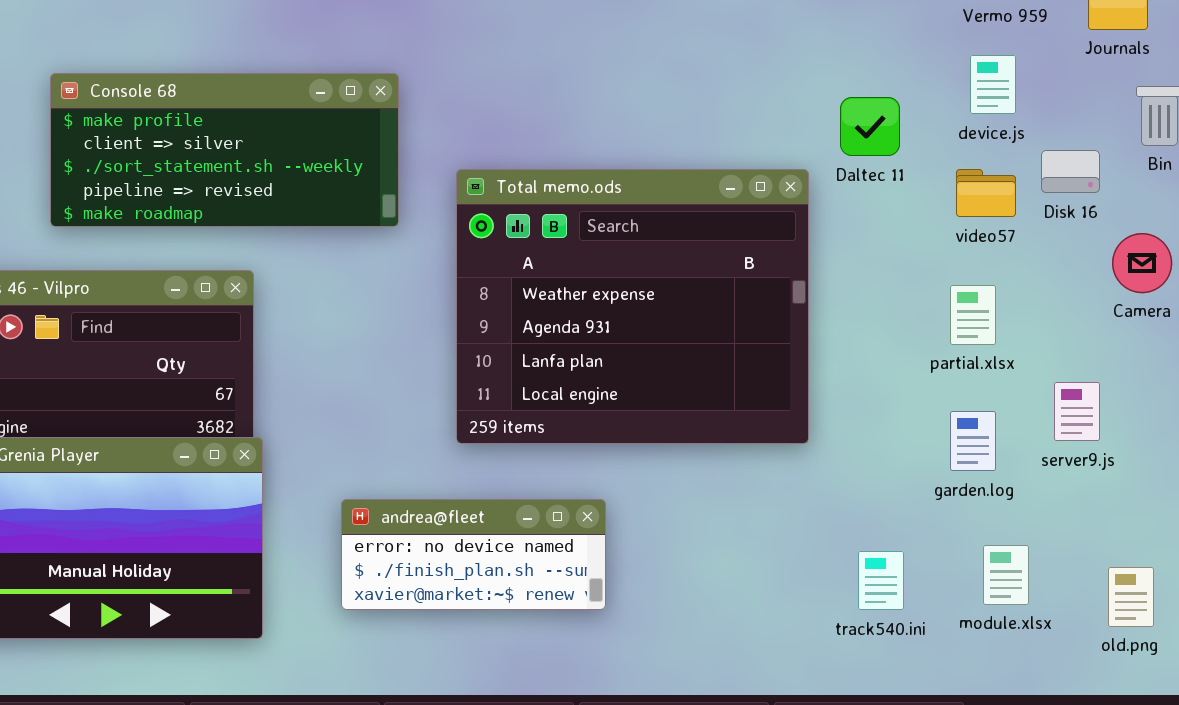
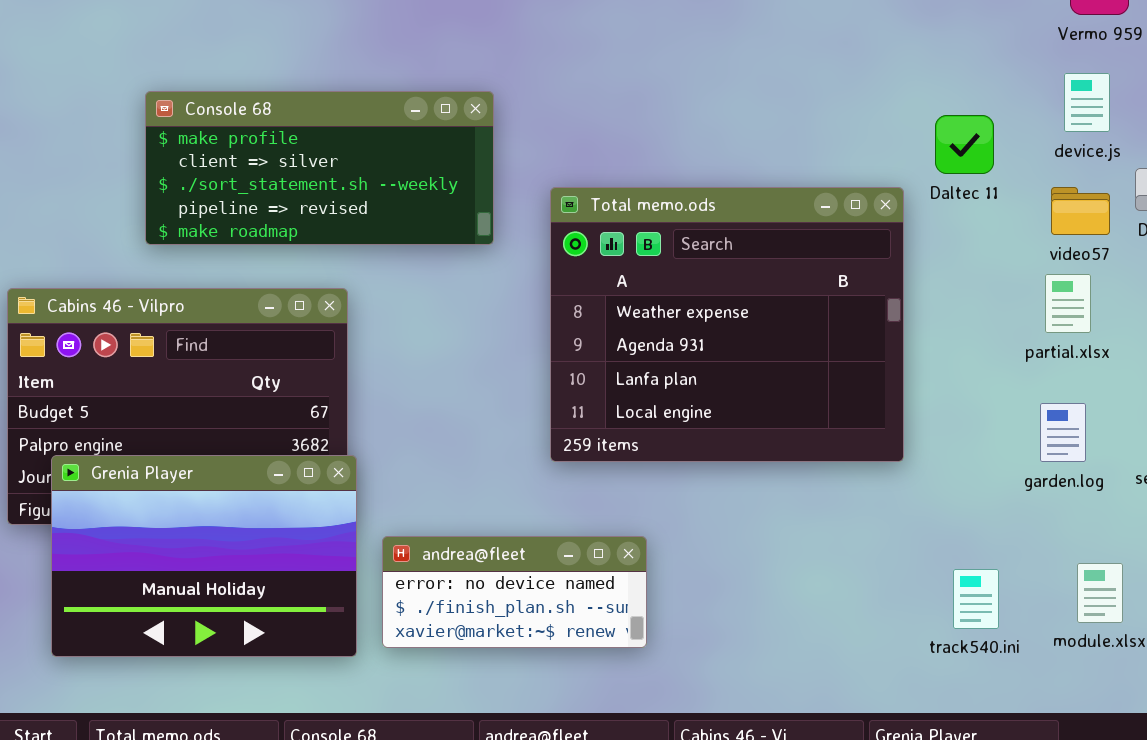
partial.xlsx: [950,285,996,345] -> [1045,274,1091,333], moved
garden.log: [950,411,996,471] -> [1040,403,1086,462], moved
andrea@fleet: [341,499,606,610] -> [382,536,647,648], moved

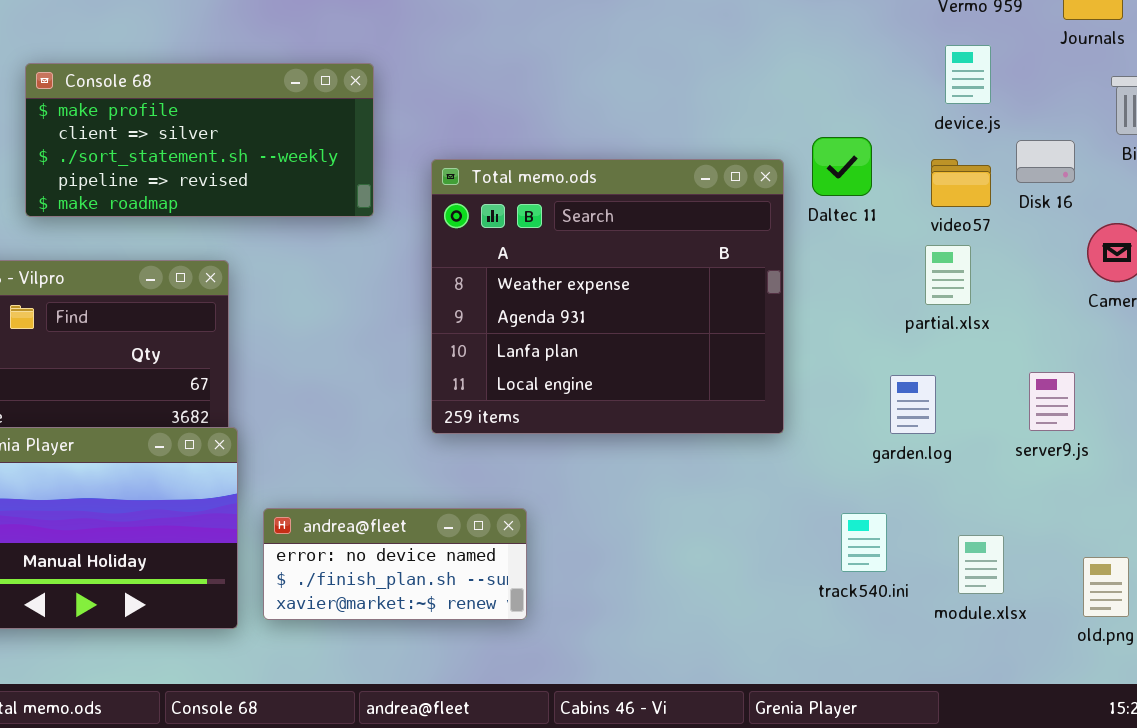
Daltec 11: [935,115,994,174] -> [812,137,872,196], moved
garden.log: [1040,403,1086,462] -> [890,375,936,434], moved
track540.ini: [953,569,999,629] -> [841,513,887,572], moved

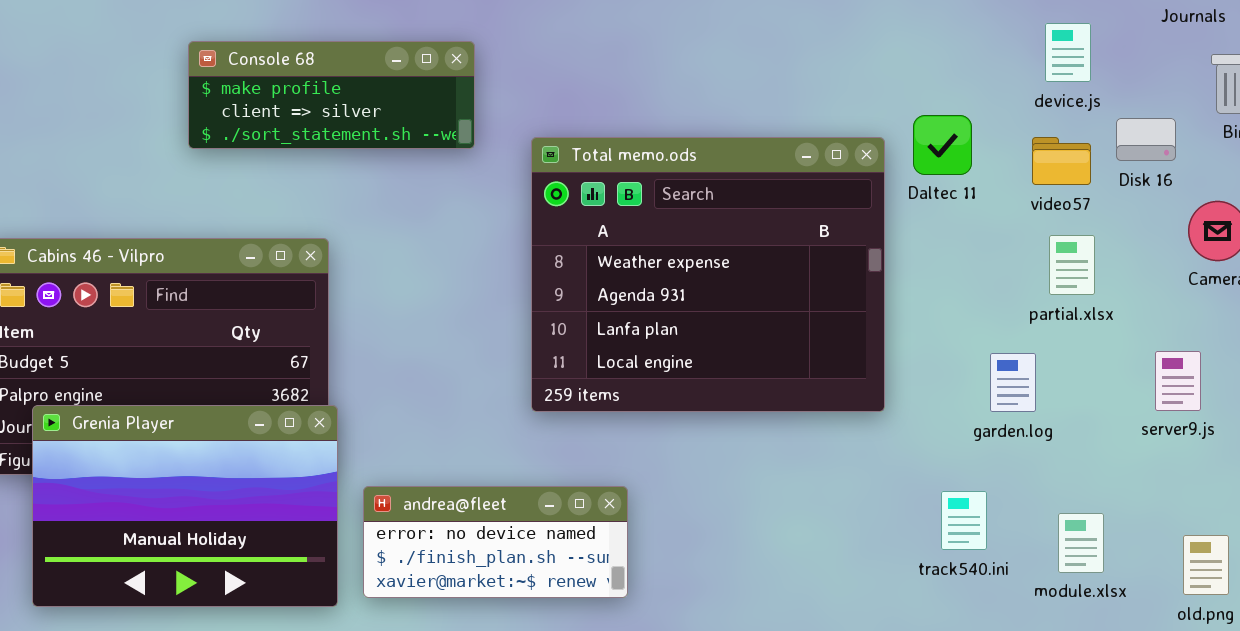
Console 68: [25,63,374,217] -> [188,41,475,149], resized
partial.xlsx: [925,245,971,305] -> [1049,235,1095,295], moved
server9.js: [1029,372,1075,431] -> [1155,351,1201,411], moved

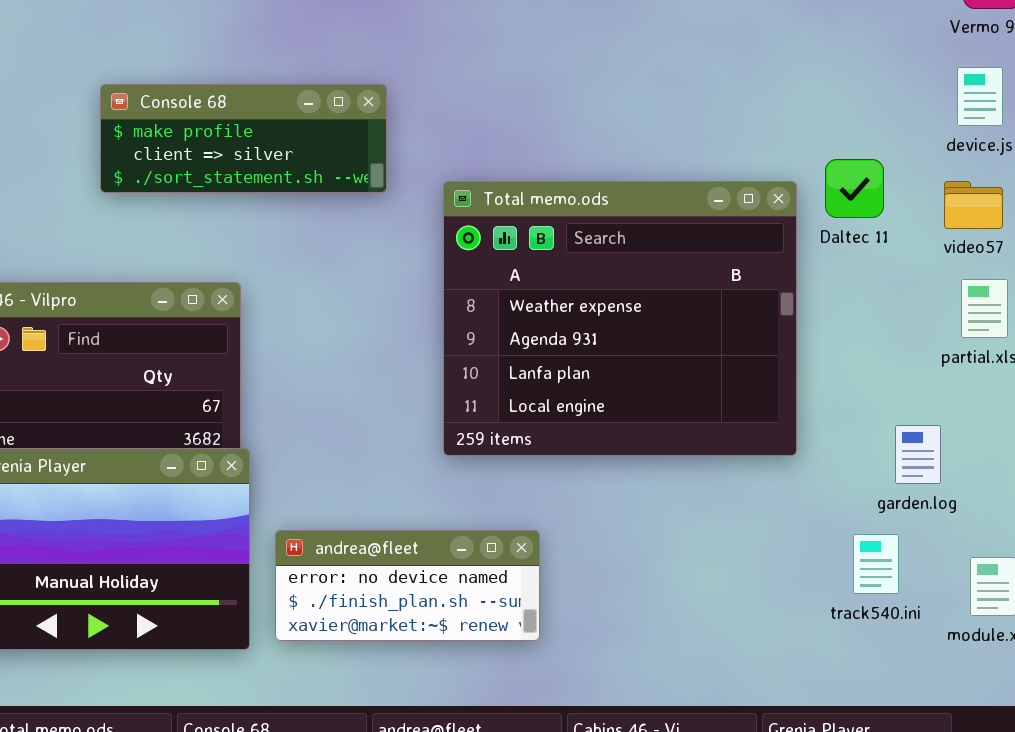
garden.log: [990,353,1036,412] -> [895,425,941,484], moved

